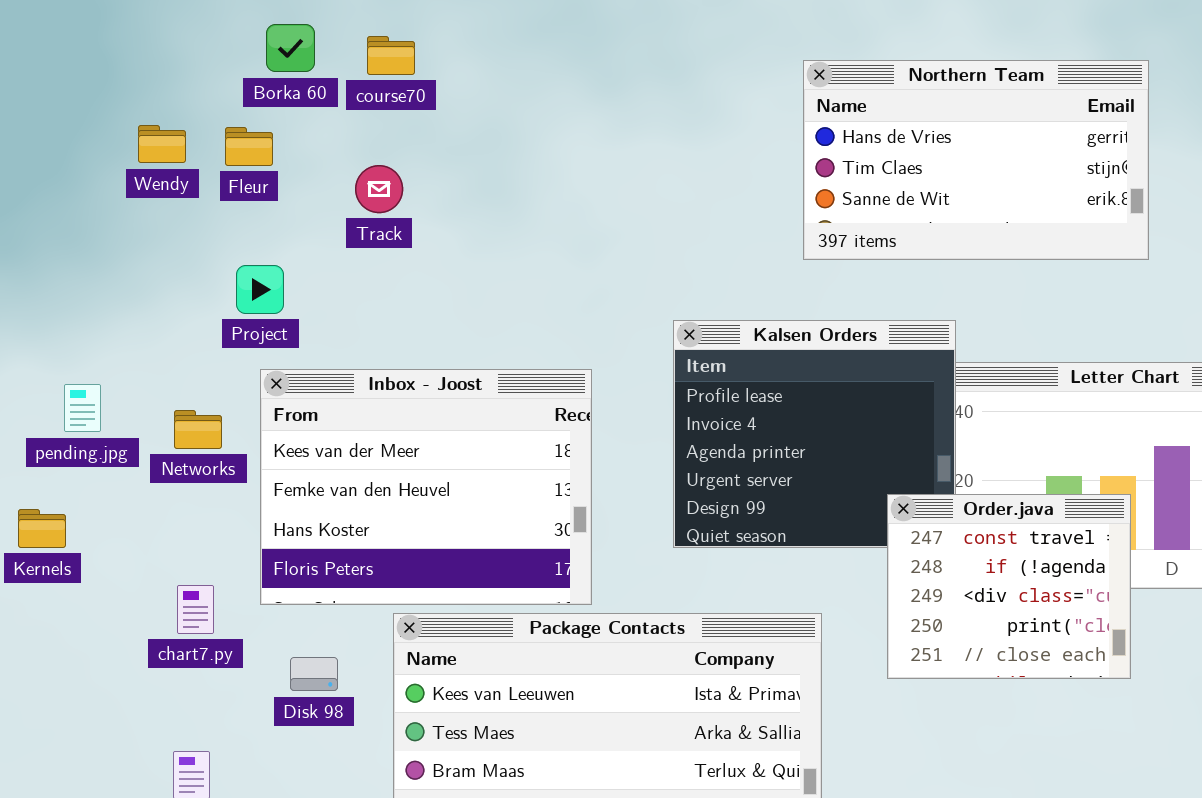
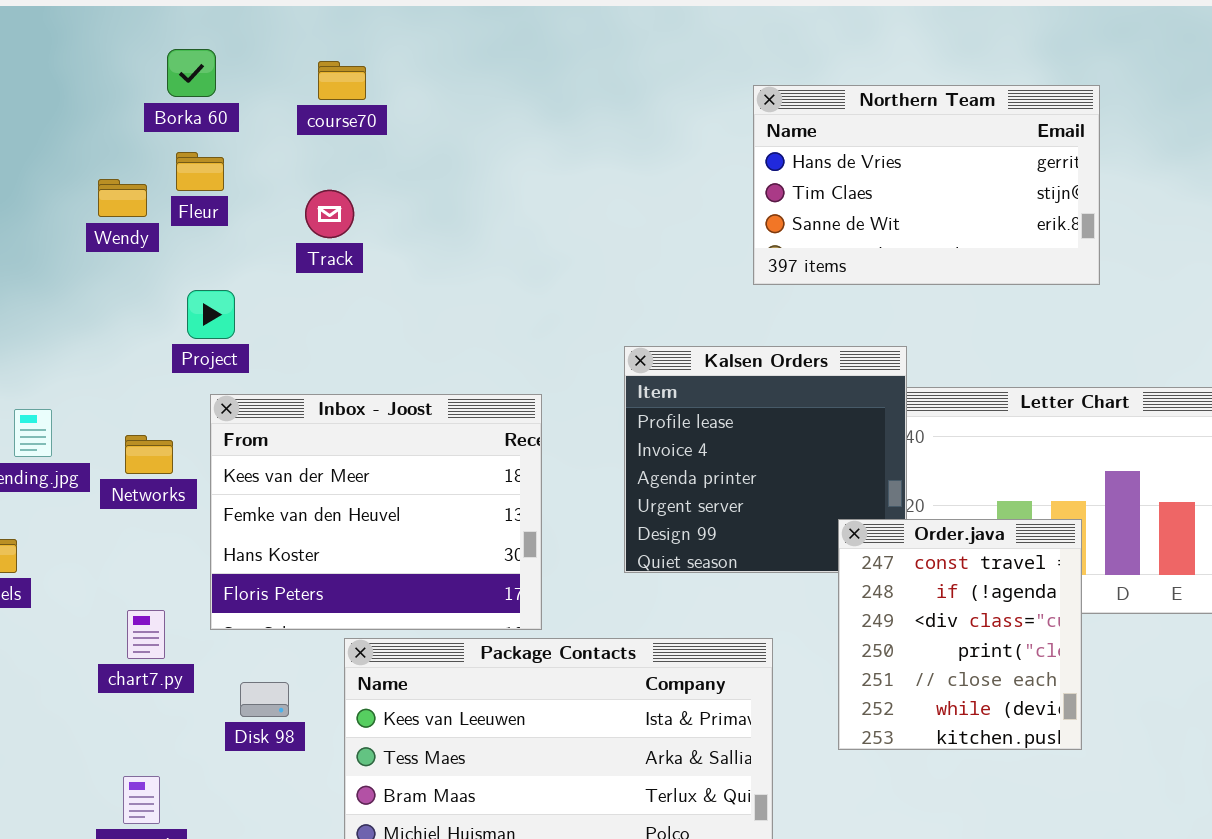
Borka 60: [266,24,315,72] -> [167,49,216,97], moved
Wendy: [138,125,186,163] -> [98,179,147,217], moved
Order.java: [887,494,1131,679] -> [838,519,1082,750], resized

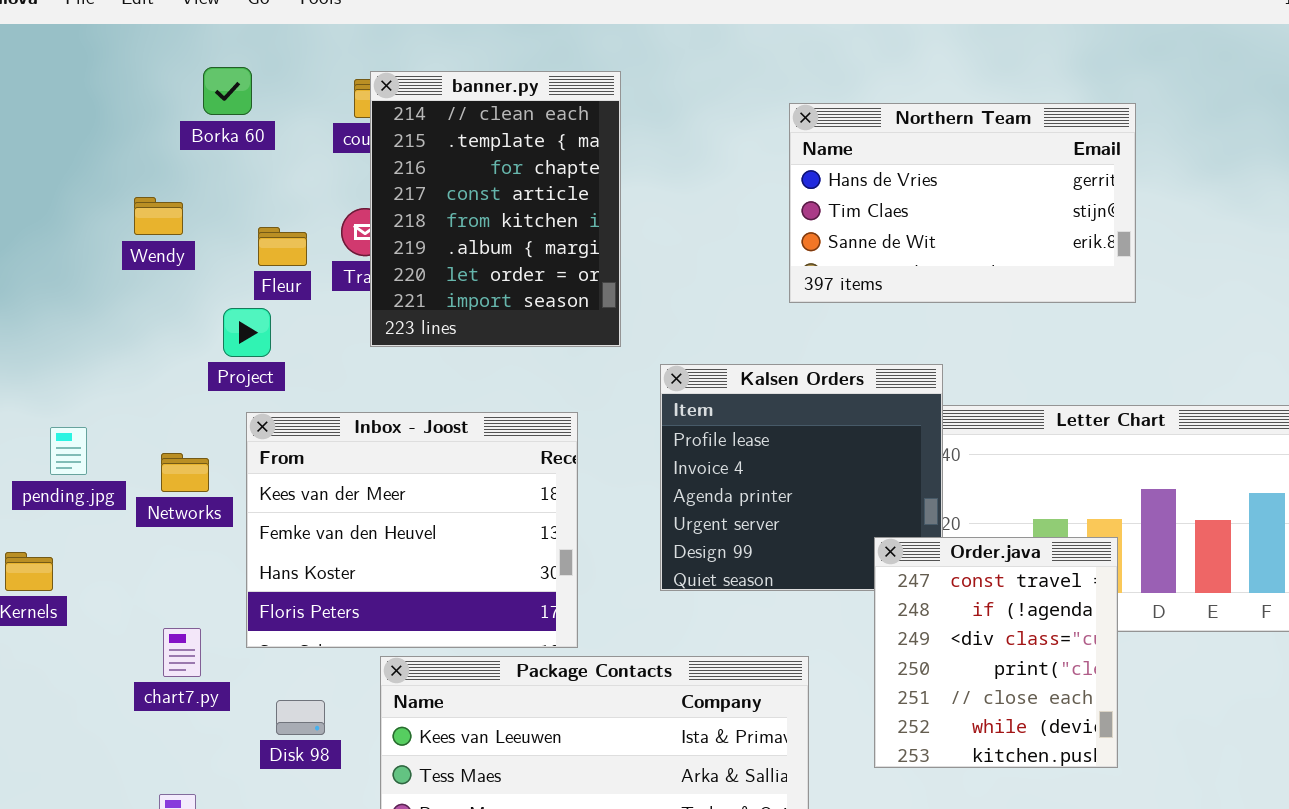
banner.py: none -> [370,71,621,347], opened
Fleur: [176,152,224,191] -> [258,227,307,266], moved

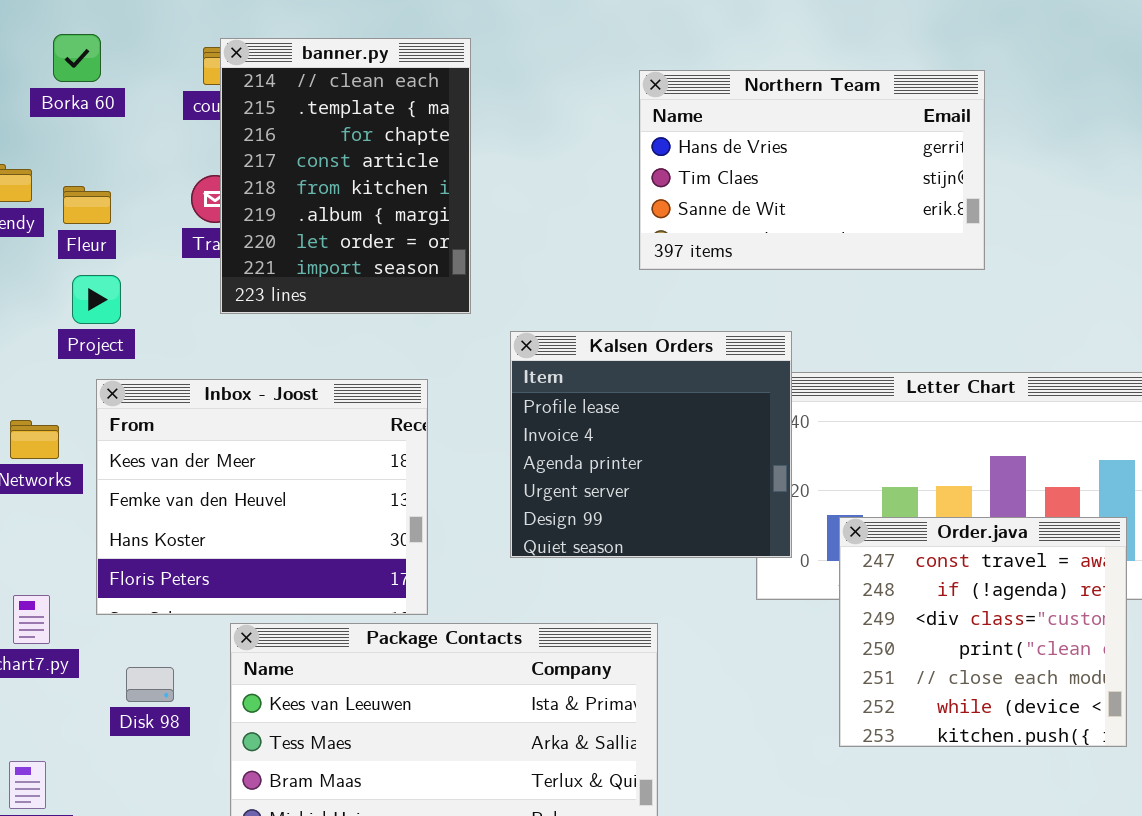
Fleur: [258,227,307,266] -> [63,186,111,224], moved
Order.java: [874,537,1118,768] -> [839,517,1127,747], moved, resized

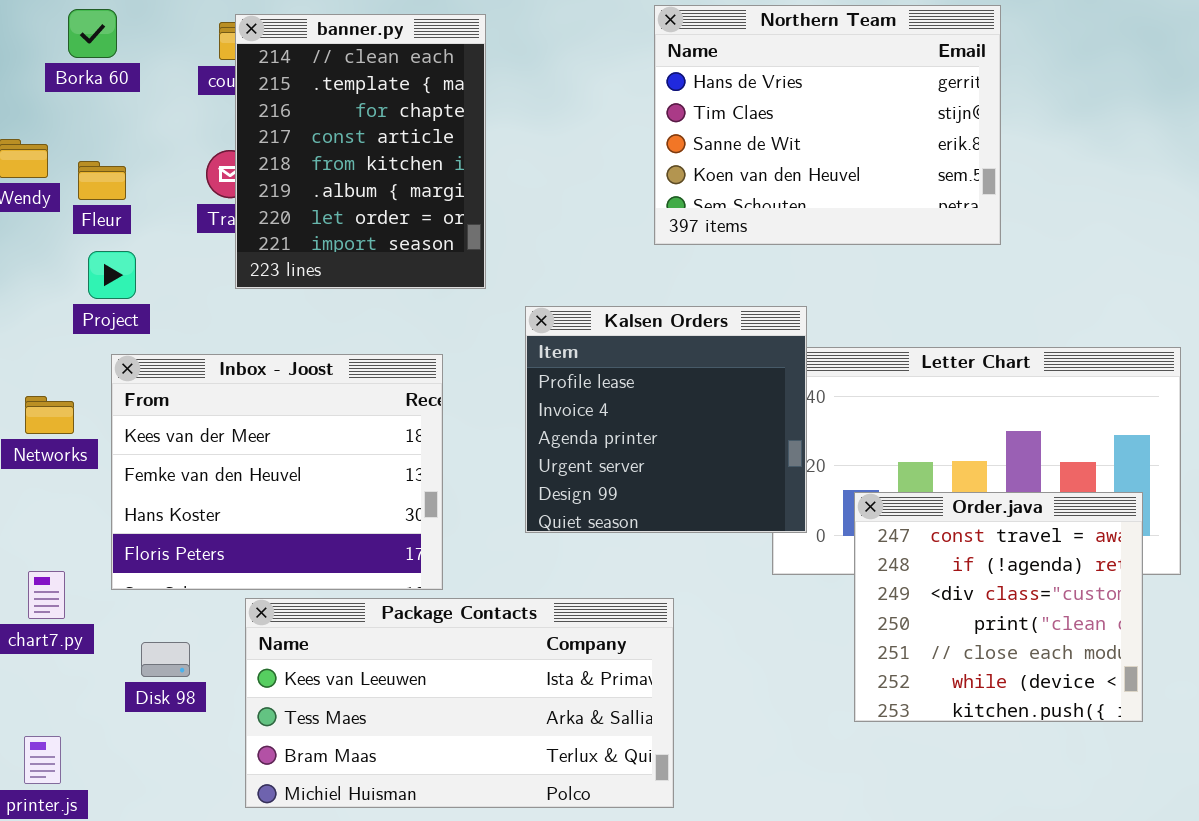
Northern Team: [639,70,985,270] -> [654,5,1001,245], resized

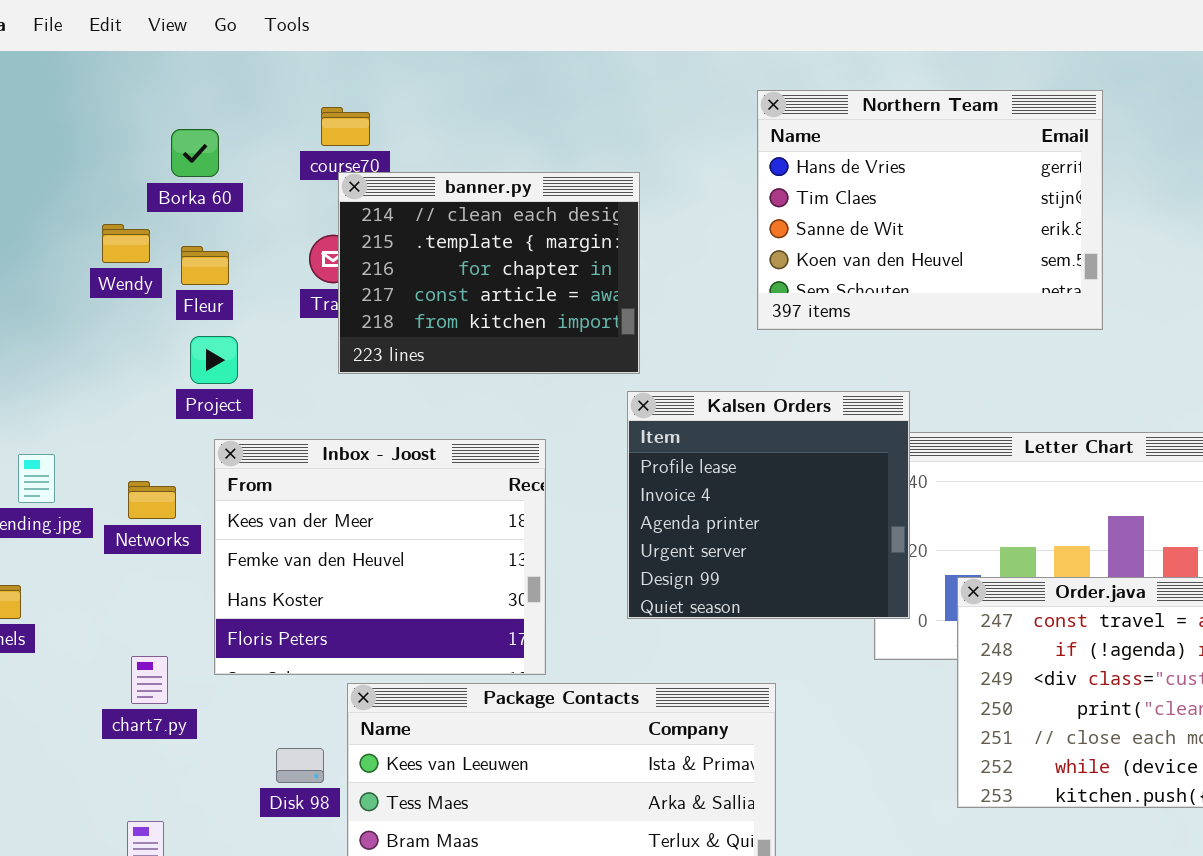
Borka 60: [68,9,117,58] -> [171,129,219,177], moved
banner.py: [235,14,486,289] -> [338,172,640,374], resized
Disk 98: [141,642,190,677] -> [276,748,324,783], moved

